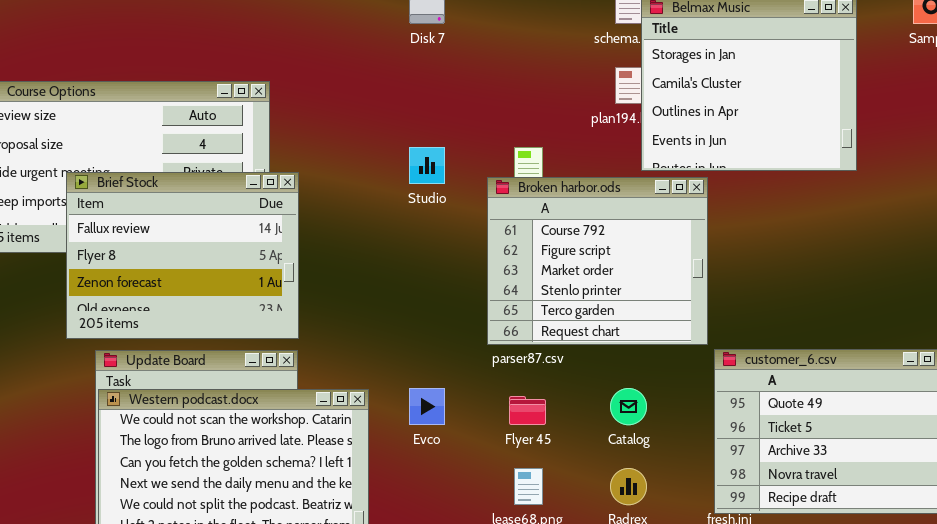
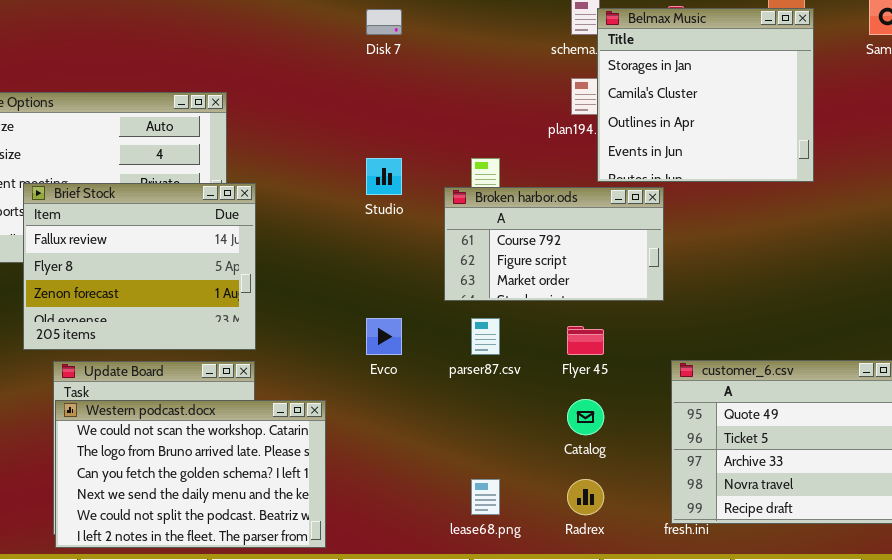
Broken harbor.ods: [487,177,708,345] -> [444,187,664,301], resized
Evco: [409,388,445,425] -> [366,318,402,355], moved
Flyer 45: [509,396,546,425] -> [567,326,604,355], moved

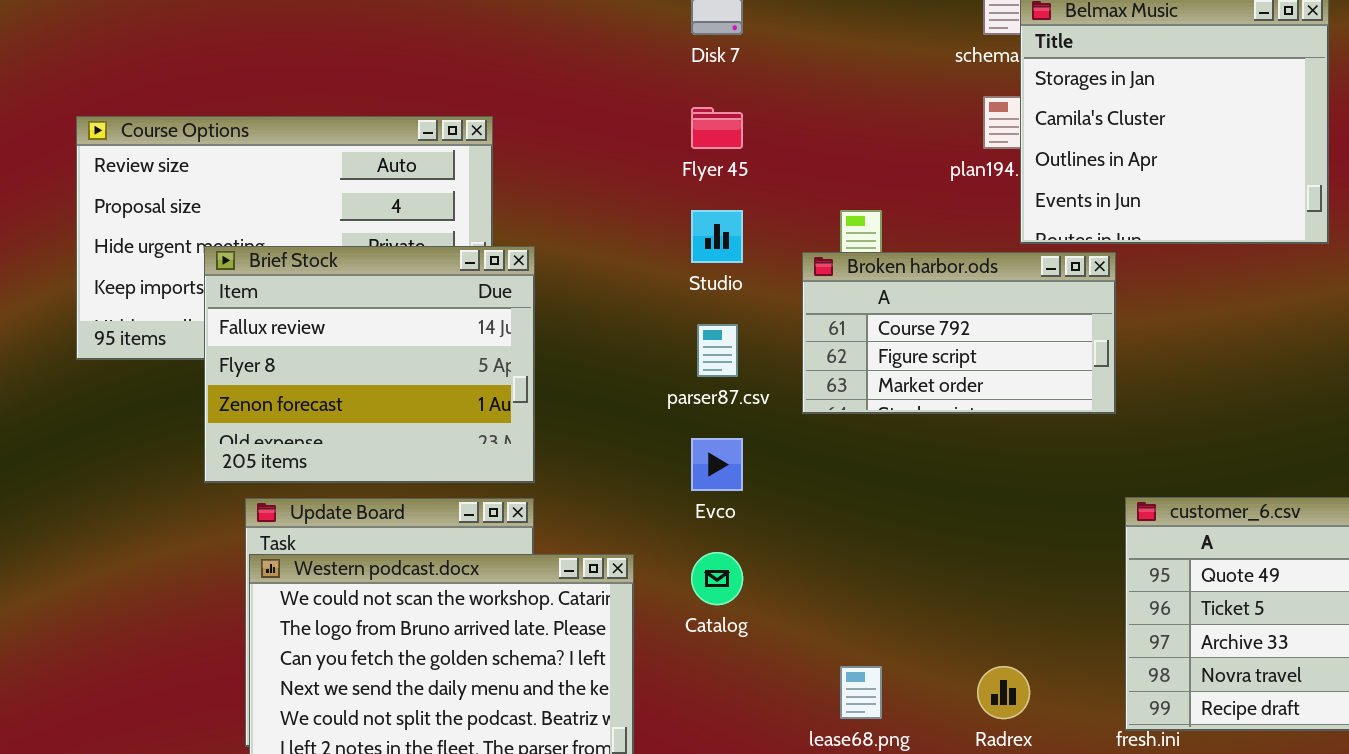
parser87.csv: [471,318,500,355] -> [697,324,738,377], moved
Flyer 45: [567,326,604,355] -> [691,107,743,149], moved
Catalog: [567,399,604,435] -> [691,552,743,605], moved

